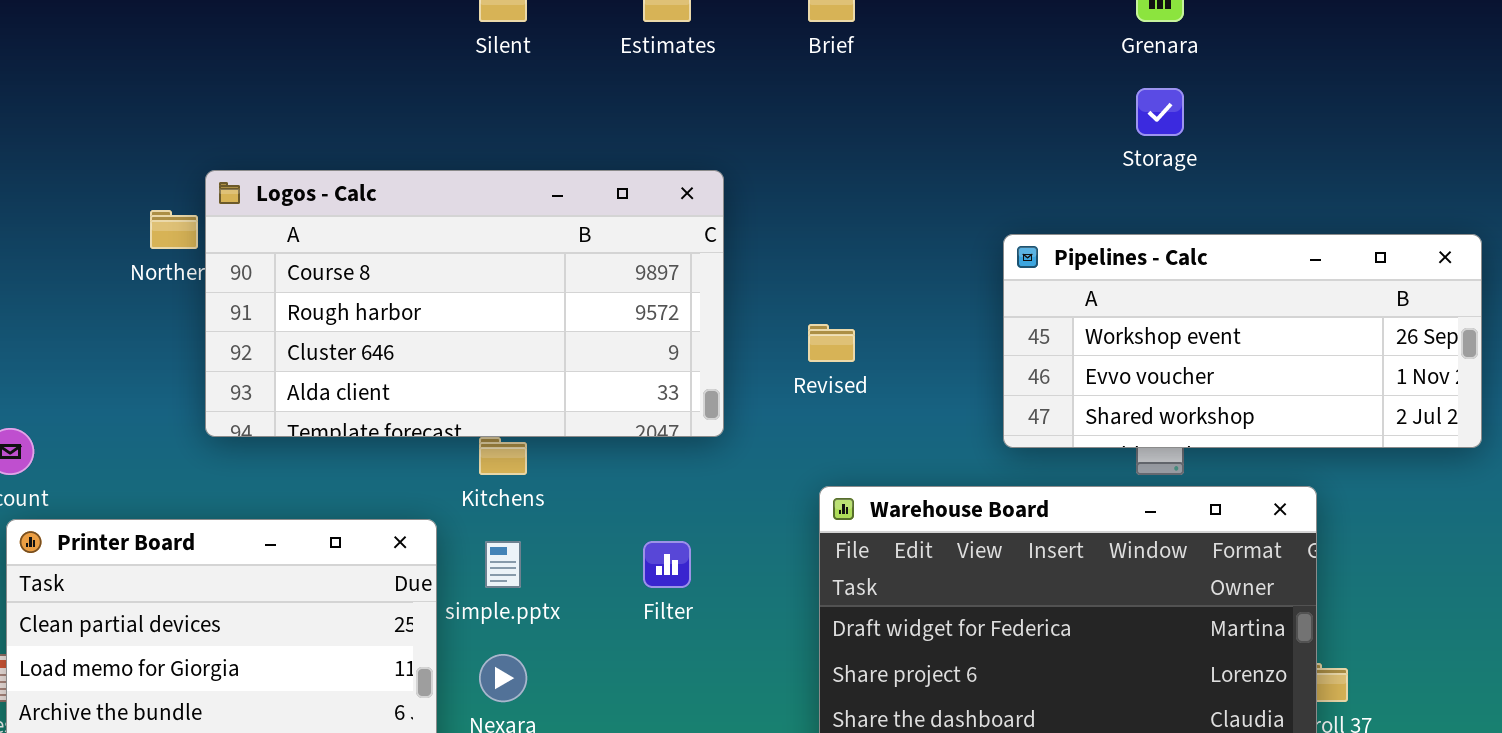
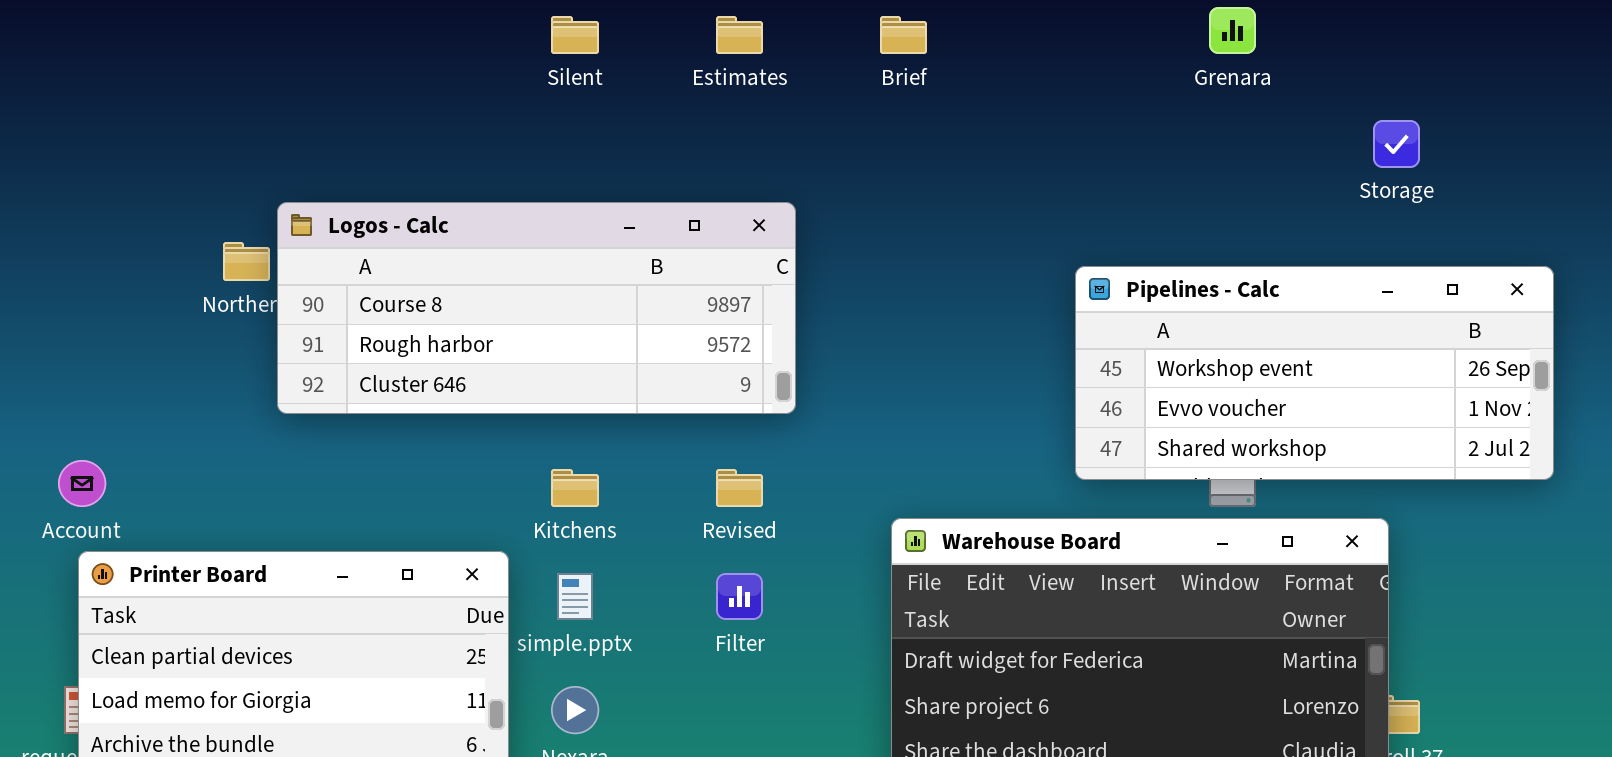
Storage: [1136,88,1184,136] -> [1373,120,1420,168], moved
Logos - Calc: [205,170,724,437] -> [277,202,796,414], resized
Revised: [808,324,855,362] -> [716,469,763,507], moved

